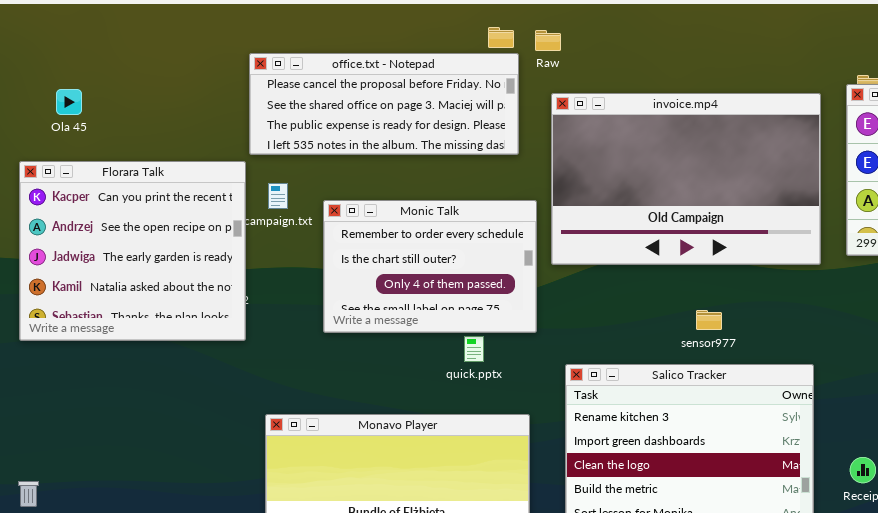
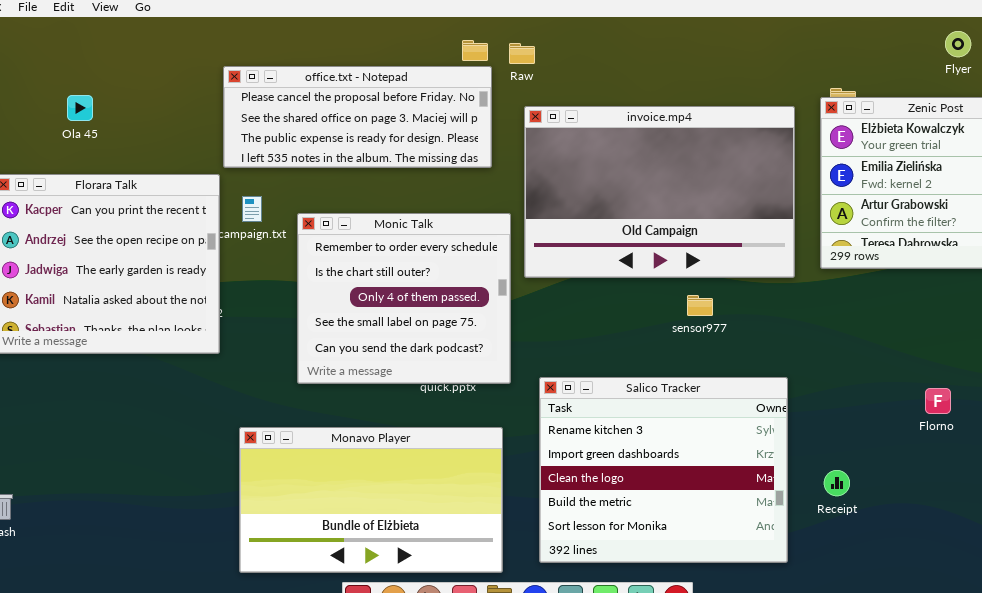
Ola 45: [56,89,82,115] -> [67,95,93,121], moved
Monic Talk: [323,200,537,333] -> [297,213,511,384], resized
sensor977: [696,310,722,330] -> [687,295,713,316], moved

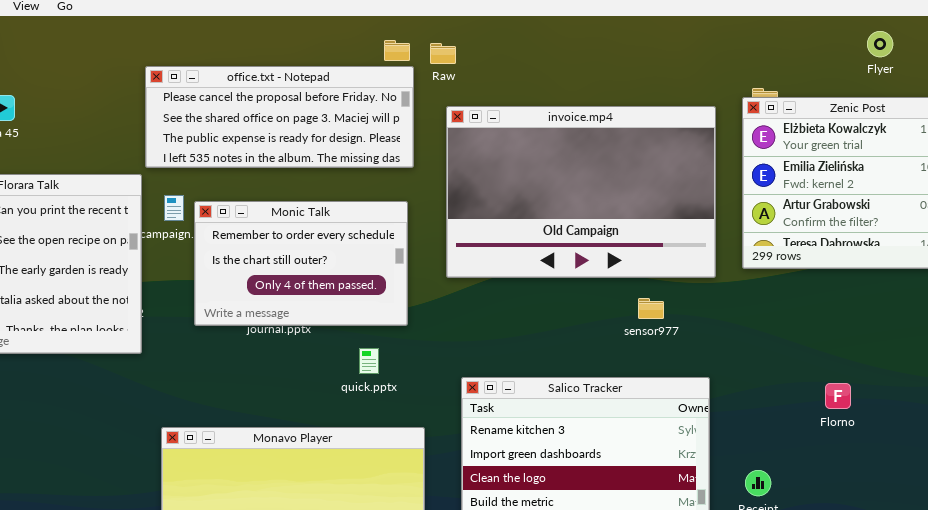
Monic Talk: [297,213,511,384] -> [194,201,408,326], moved, resized
sensor977: [687,295,713,316] -> [638,298,664,319], moved
Florno: [925,388,951,414] -> [825,383,851,409], moved

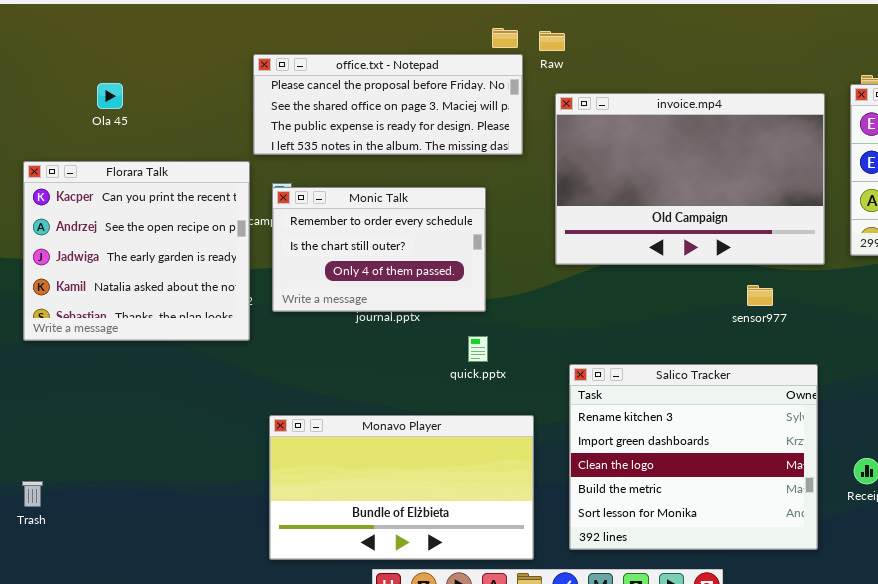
Monic Talk: [194,201,408,326] -> [272,187,486,312], moved

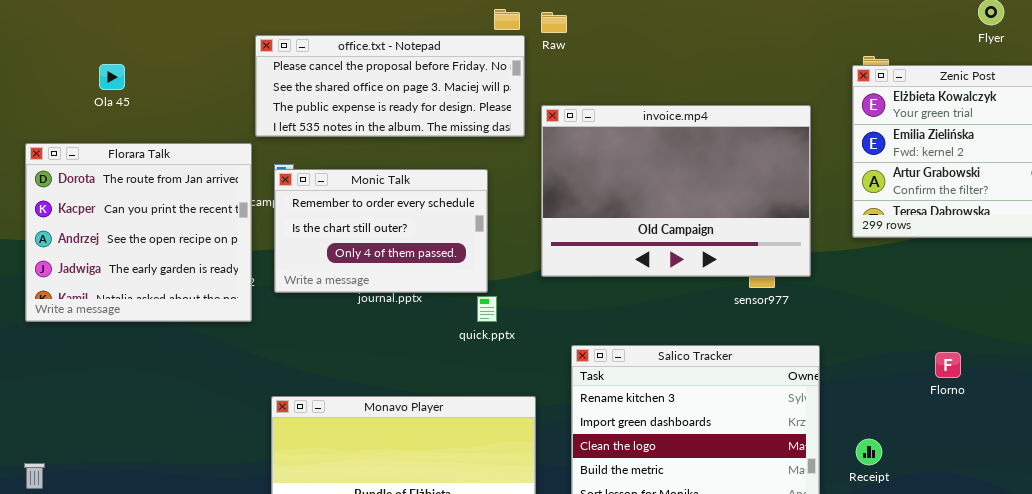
invoice.mp4: [555,93,825,265] -> [541,105,811,277], moved
Florara Talk: [23,161,250,341] -> [25,143,252,322], scrolled up 1 row
quick.pptx: [468,336,488,362] -> [477,296,497,322], moved

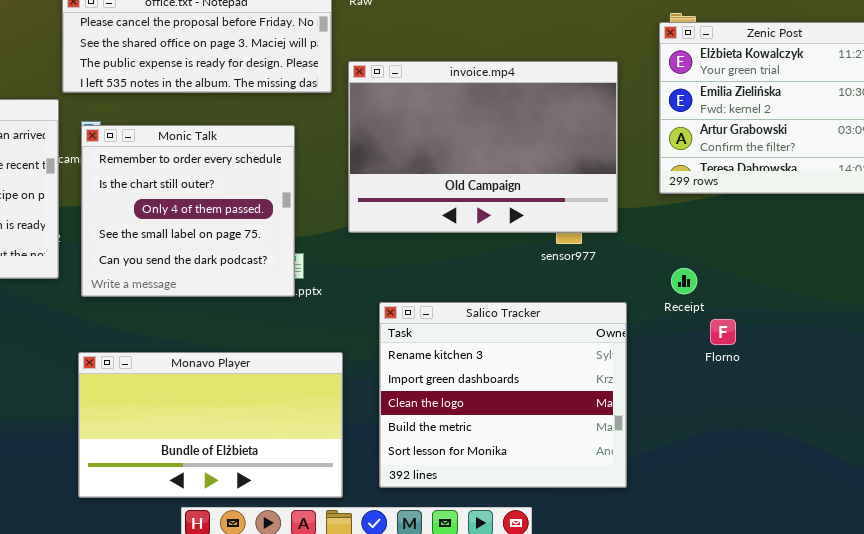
Monic Talk: [274,169,488,293] -> [81,125,295,297], resized
Florno: [935,352,961,378] -> [710,319,736,345], moved
Receipt: [856,439,882,465] -> [671,268,697,294], moved

